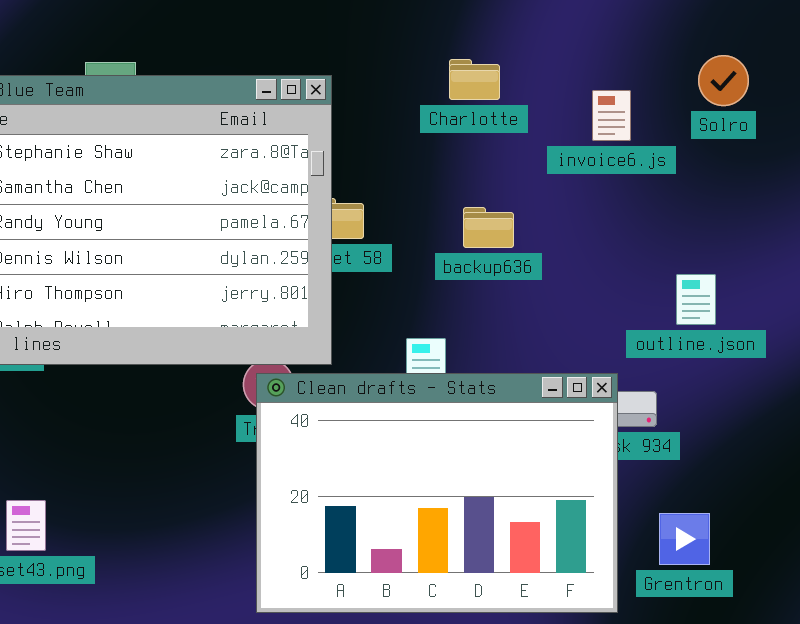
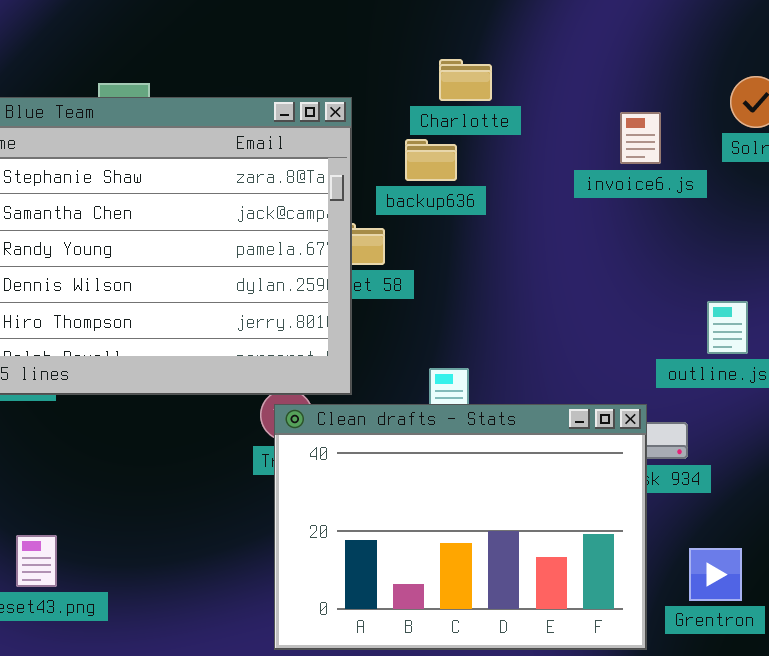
Charlotte: [449,59,500,100] -> [439,59,492,101], moved
backup636: [463,207,514,248] -> [405,139,457,181], moved

